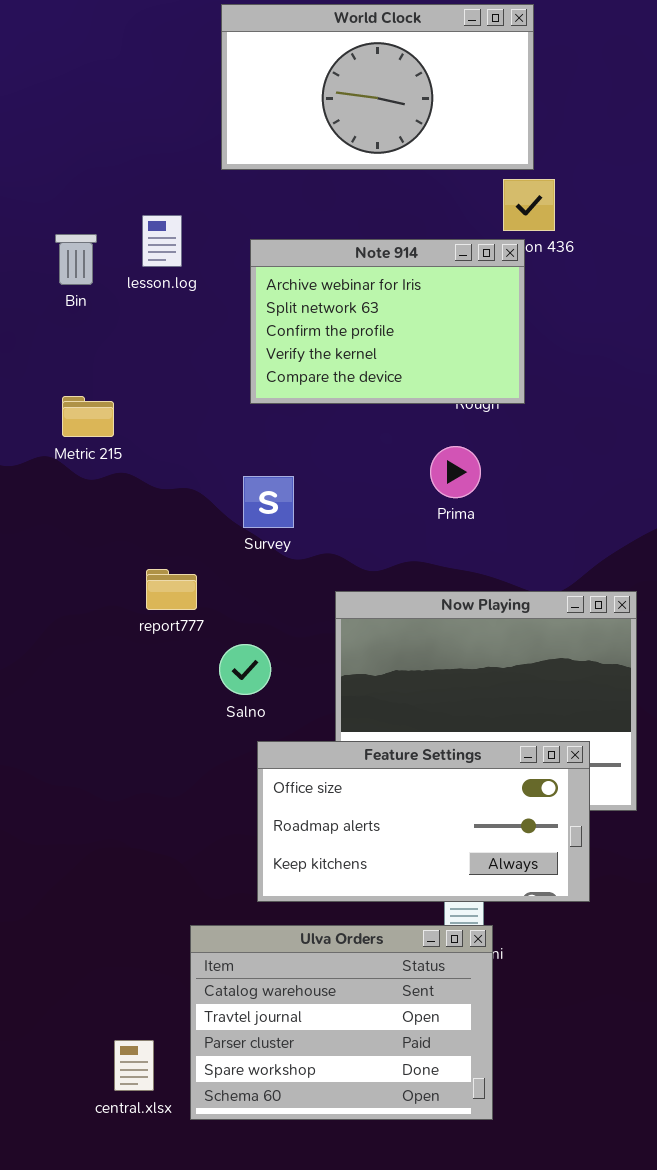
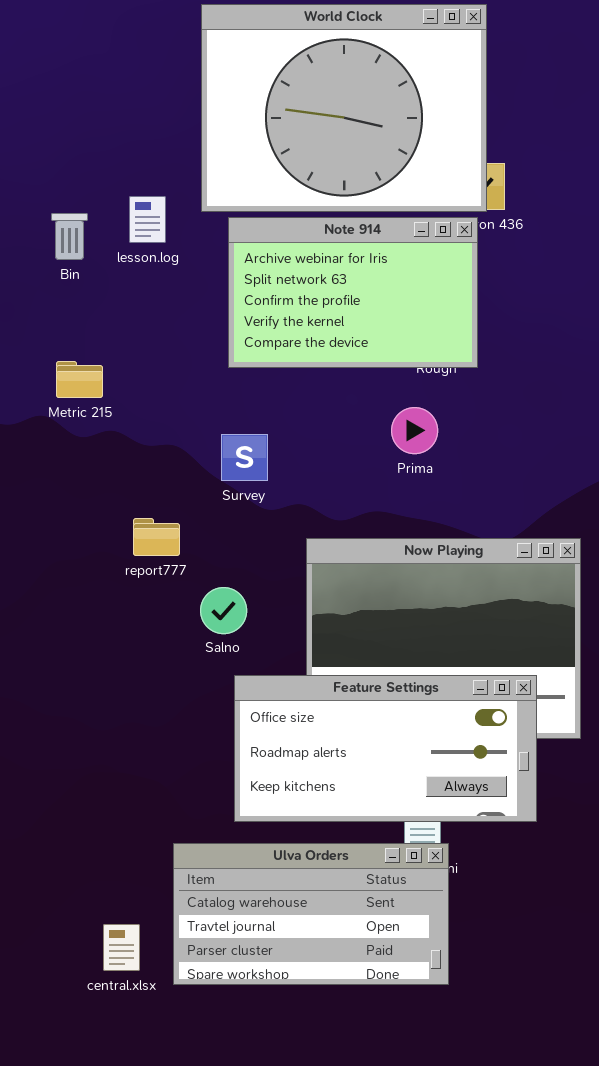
World Clock: [221,4,534,170] -> [201,4,487,212], resized
Ulva Orders: [190,925,493,1120] -> [173,843,449,985], resized
central.xlsx: [114,1040,154,1091] -> [103,924,140,971], moved

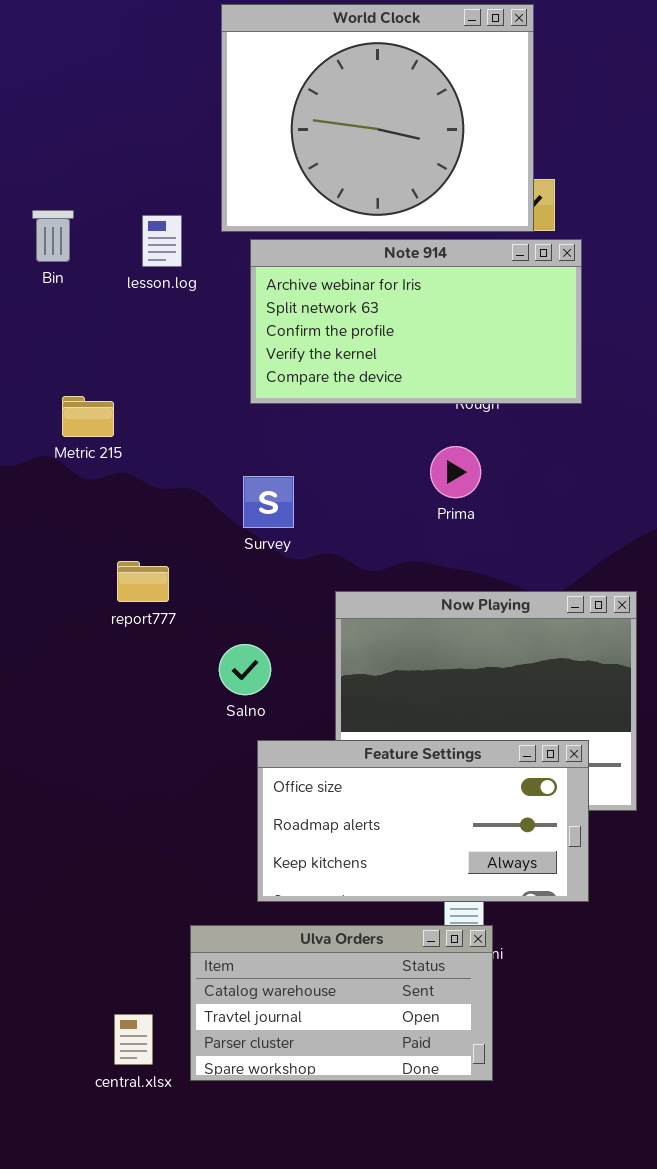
Bin: [51,213,88,260] -> [32,210,74,262], moved
Note 914: [228,217,478,368] -> [250,239,582,404], resized
report777: [133,518,180,556] -> [117,561,169,602], moved

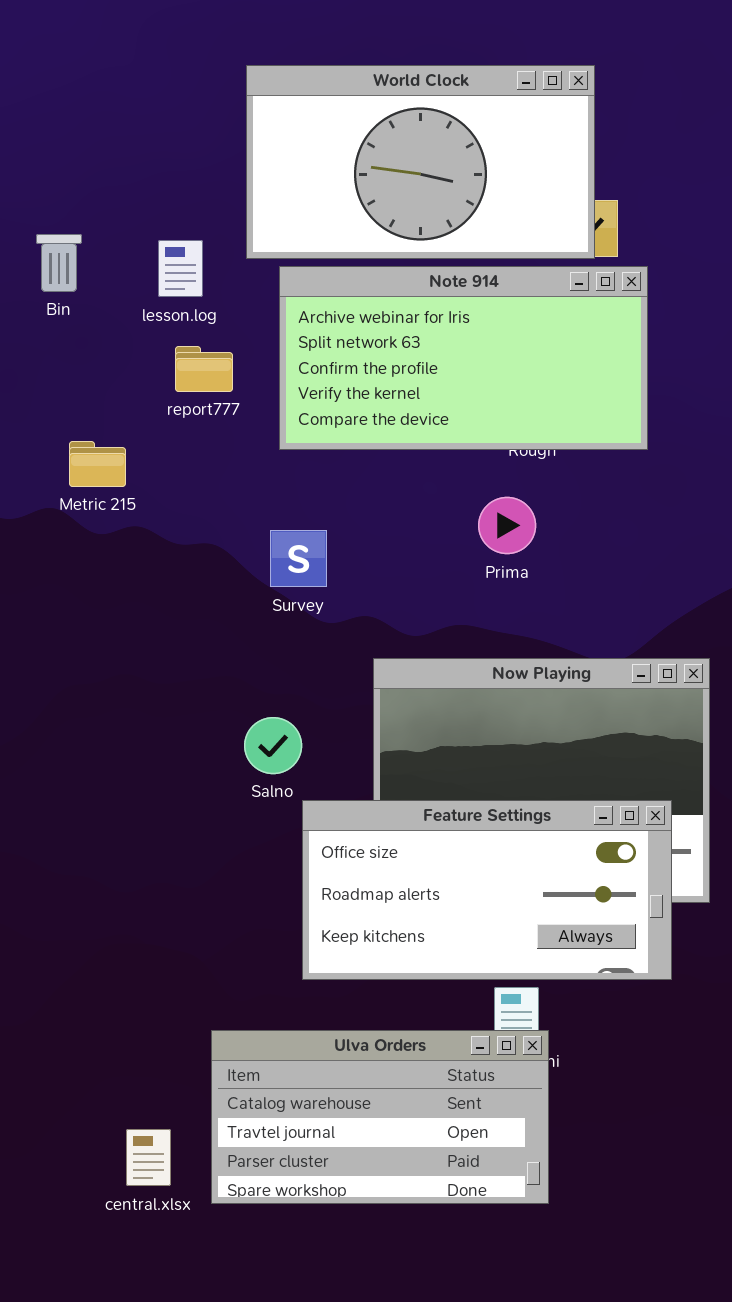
World Clock: [221,4,534,232] -> [246,65,595,259], resized
report777: [117,561,169,602] -> [175,346,233,392], moved
Feature Settings: [257,740,589,902] -> [302,800,672,980], moved

